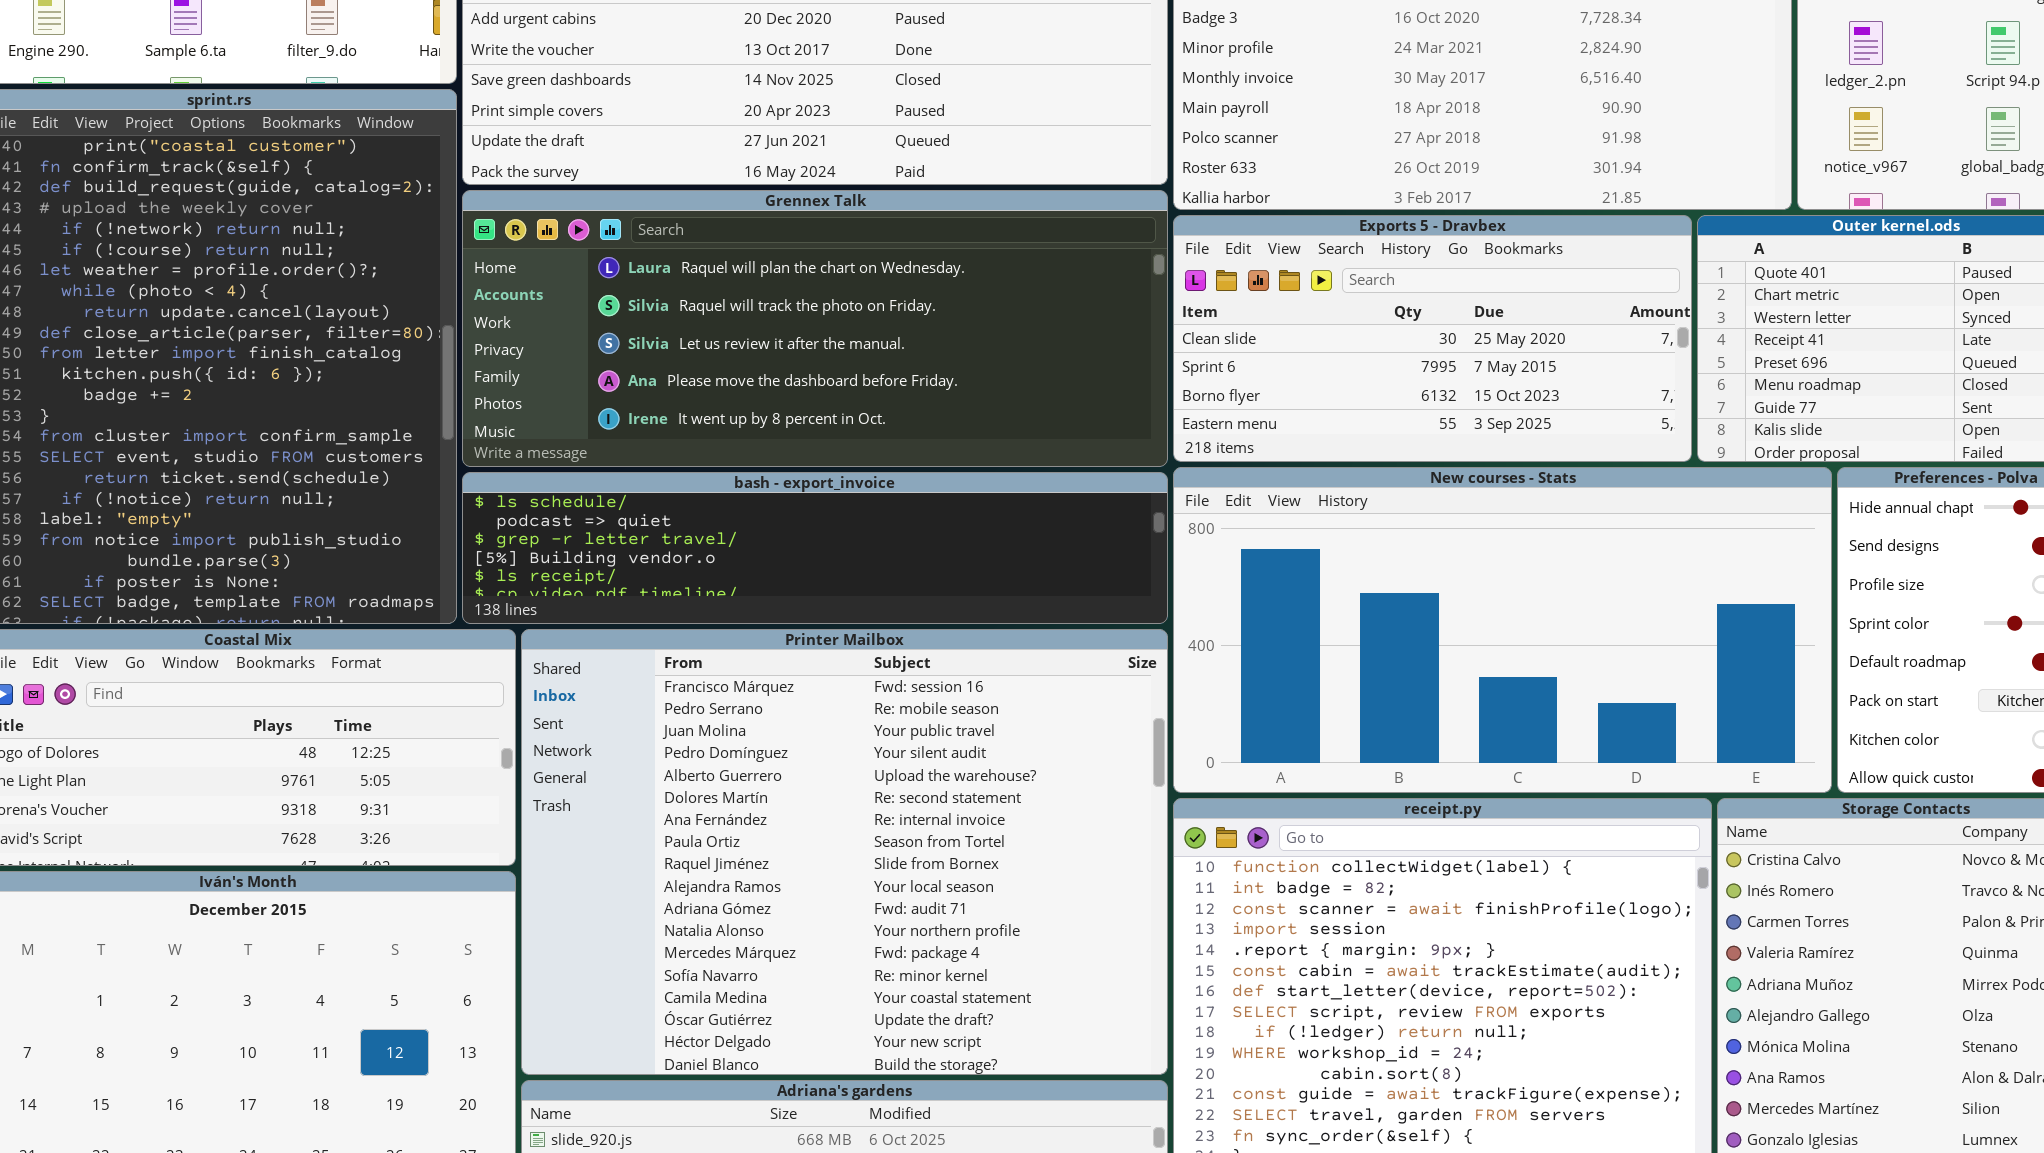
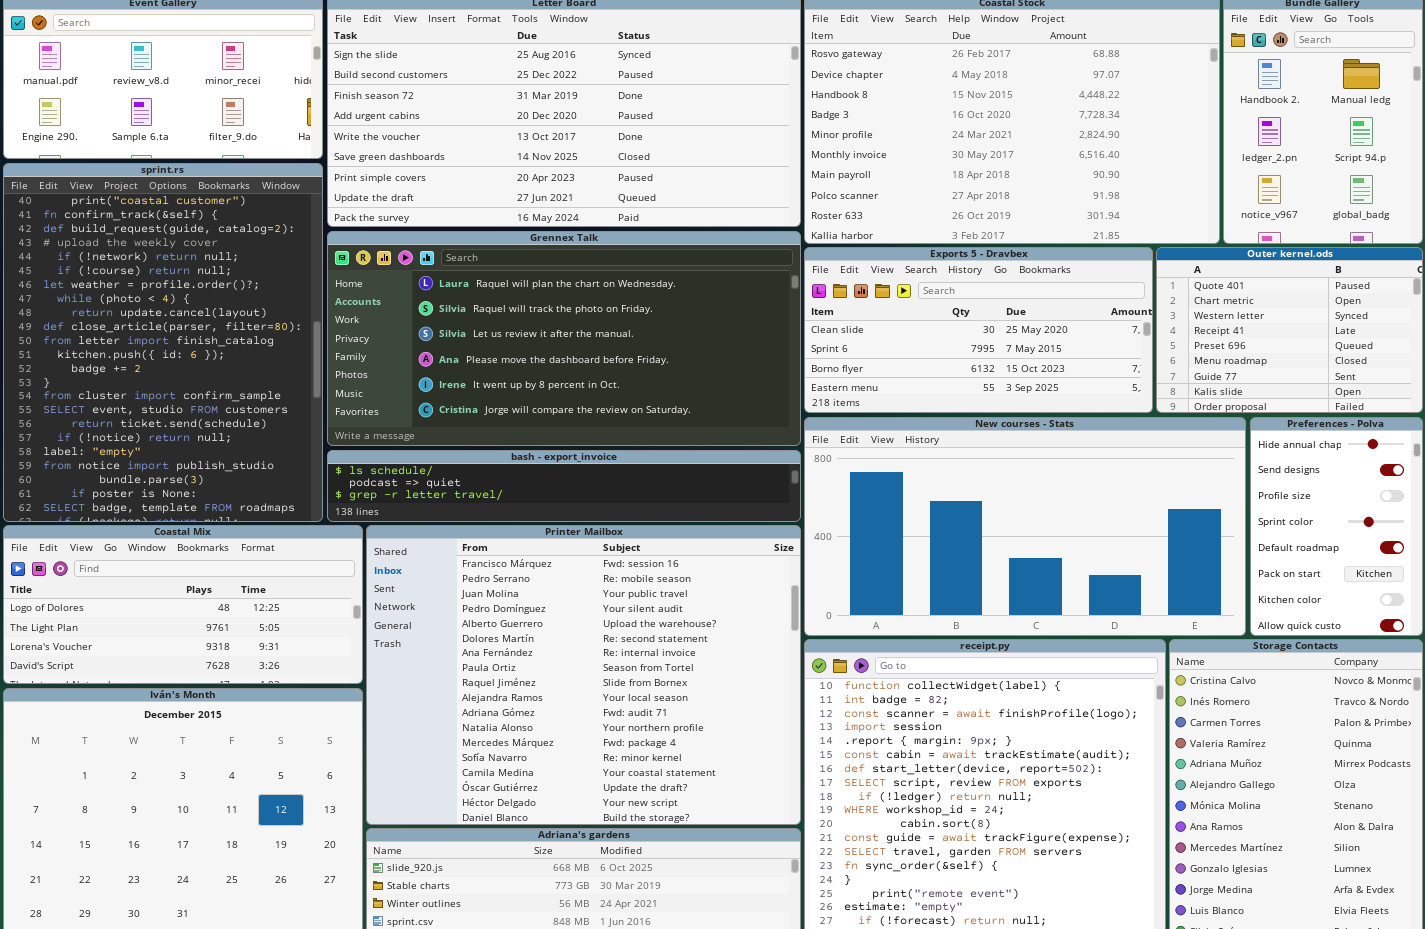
Grennex Talk: [462,190,1168,467] -> [327,231,801,446], resized
bash - export_invoice: [462,472,1168,624] -> [327,450,801,522], resized

